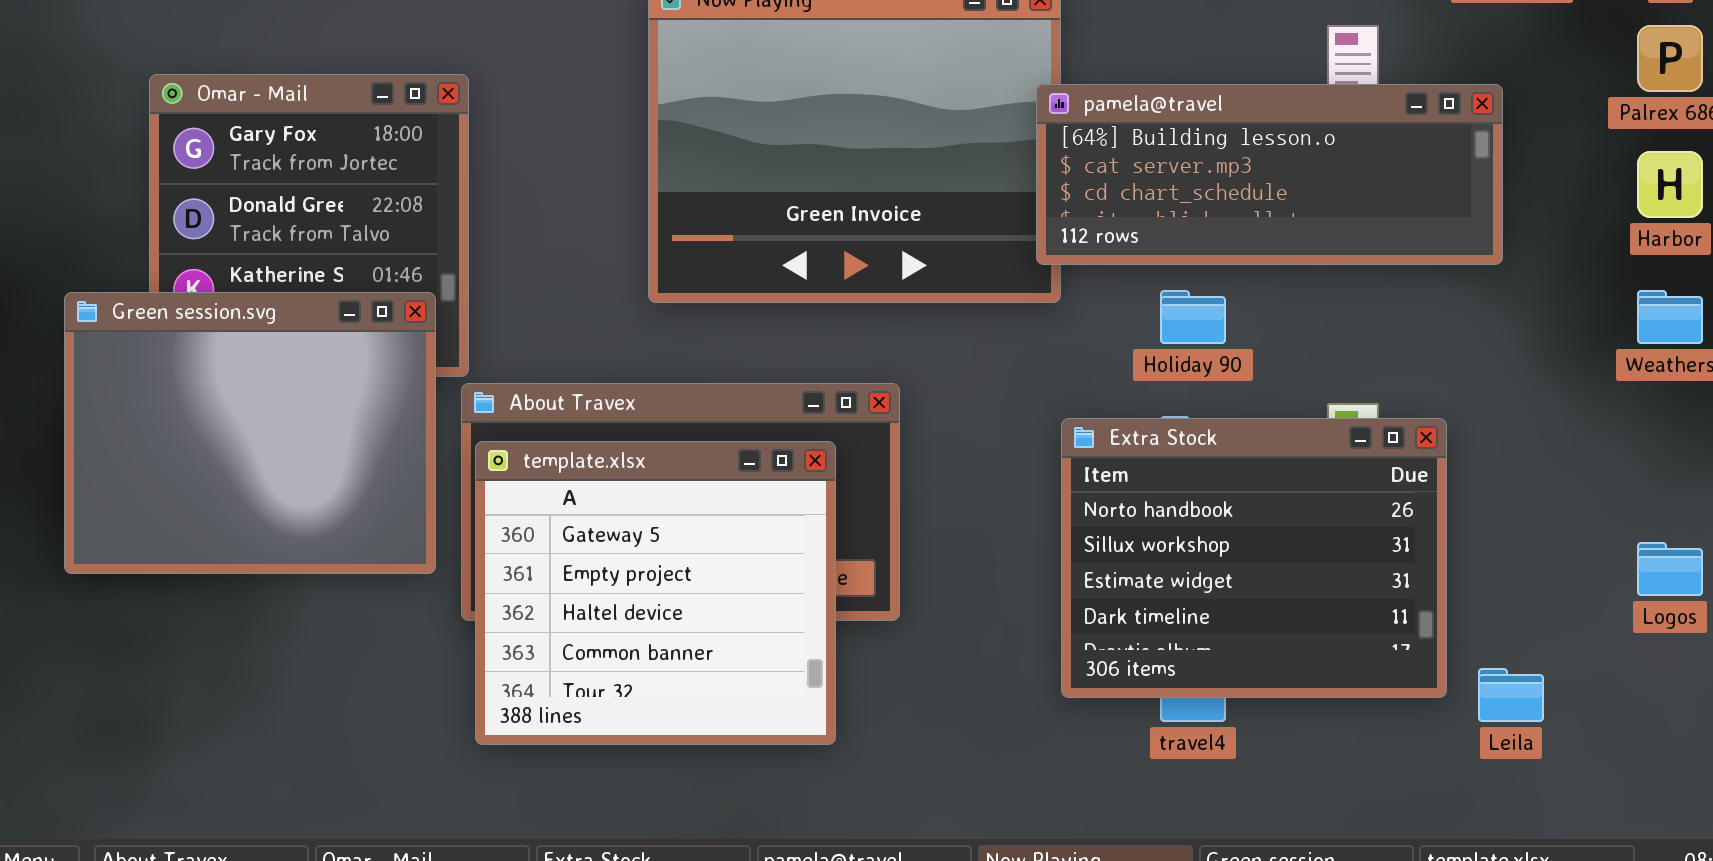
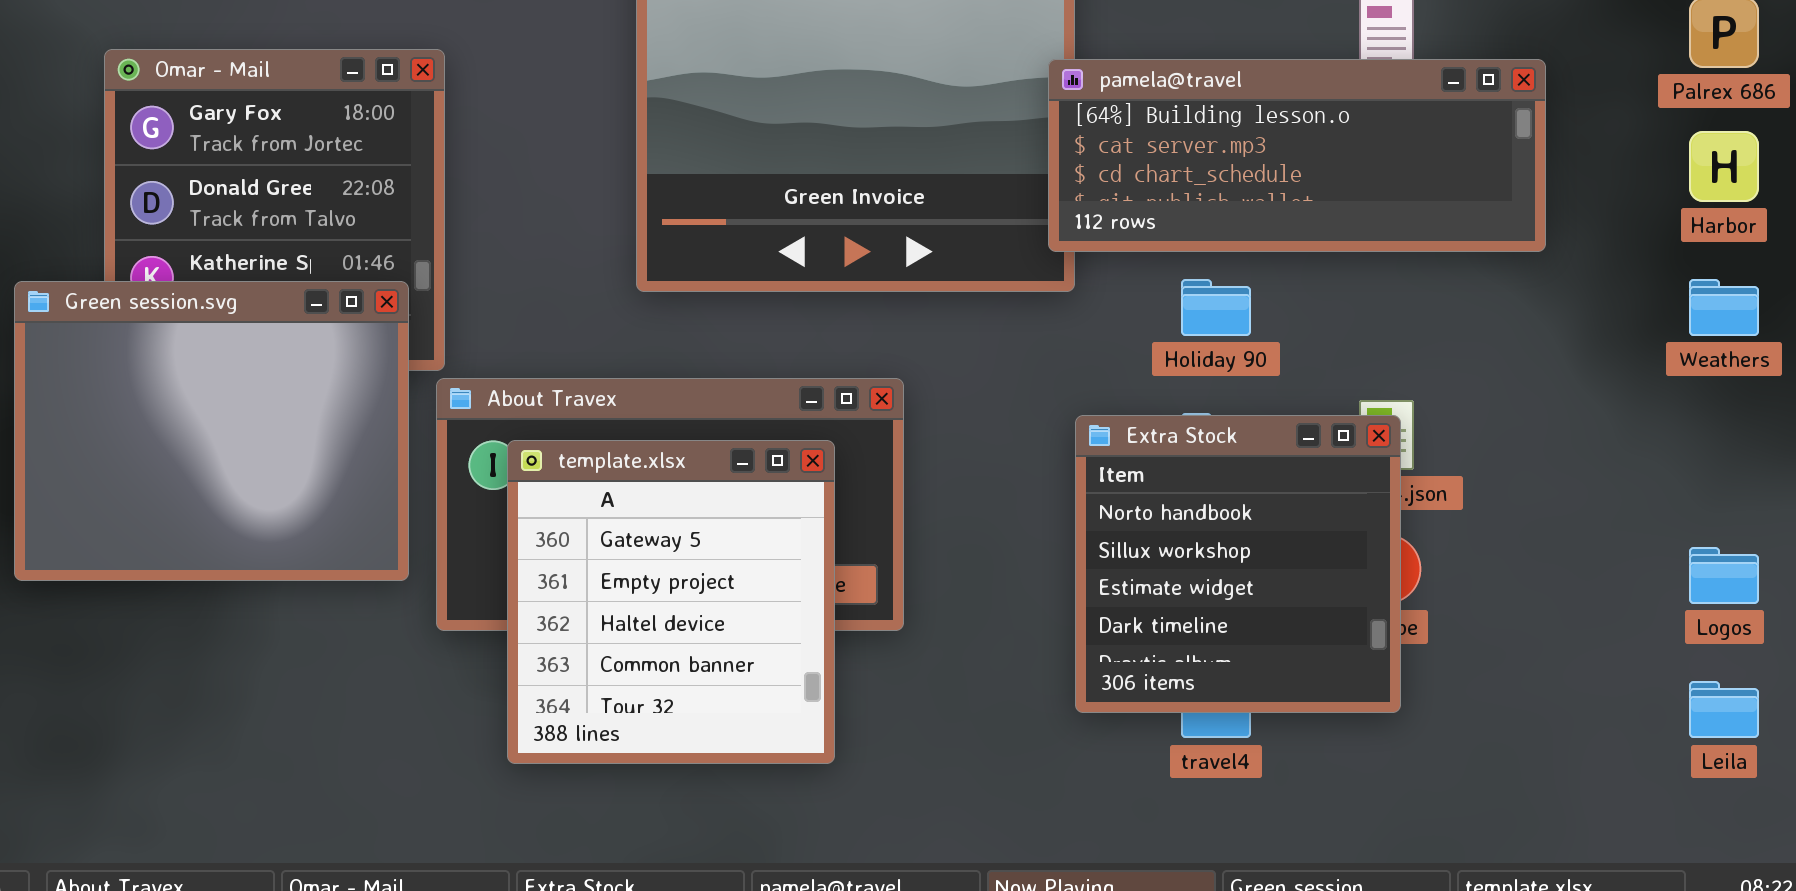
Extra Stock: [1061,418,1447,698] -> [1075,415,1401,713], resized
template.xlsx: [475,441,836,745] -> [507,440,835,764], resized
Leila: [1478,668,1544,722] -> [1689,681,1759,738], moved

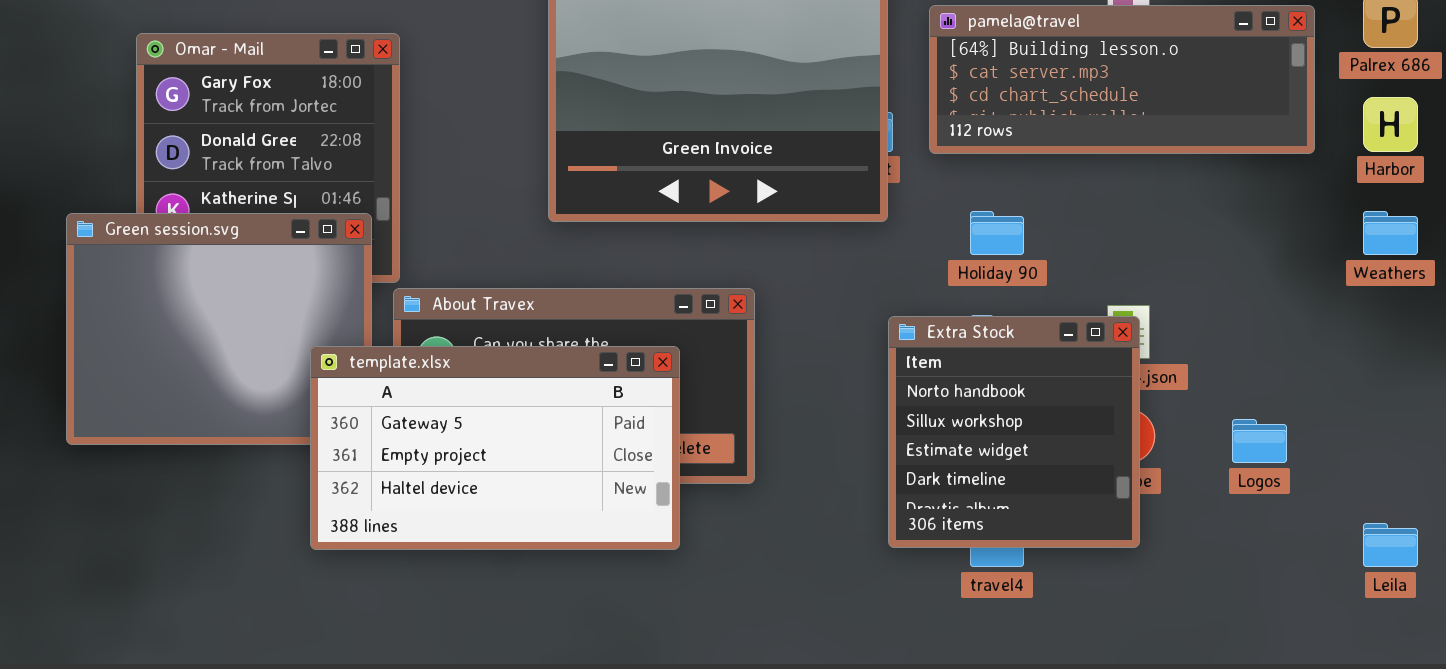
pamela@travel: [1048,59,1546,252] -> [929,5,1315,154], moved
template.xlsx: [507,440,835,764] -> [310,346,680,550], moved, resized
Logos: [1689,547,1759,604] -> [1232,419,1287,463], moved

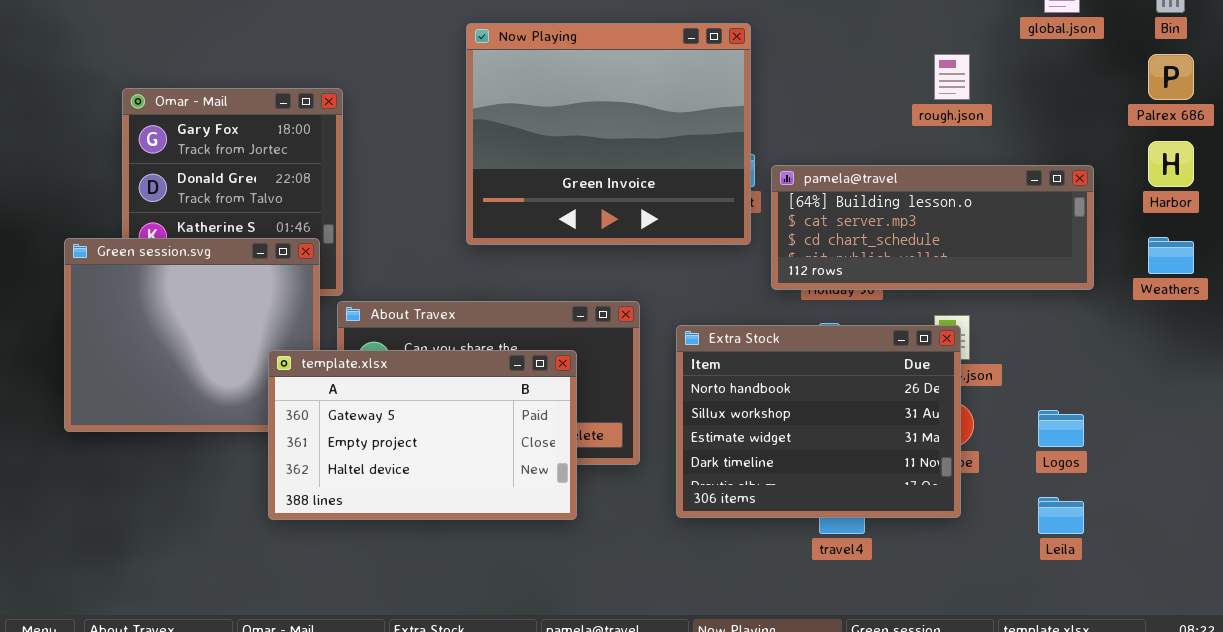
pamela@travel: [929,5,1315,154] -> [771,165,1094,290], moved
Extra Stock: [888,316,1140,548] -> [676,325,961,518], resized
Leila: [1363,523,1418,567] -> [1038,497,1084,534], moved

